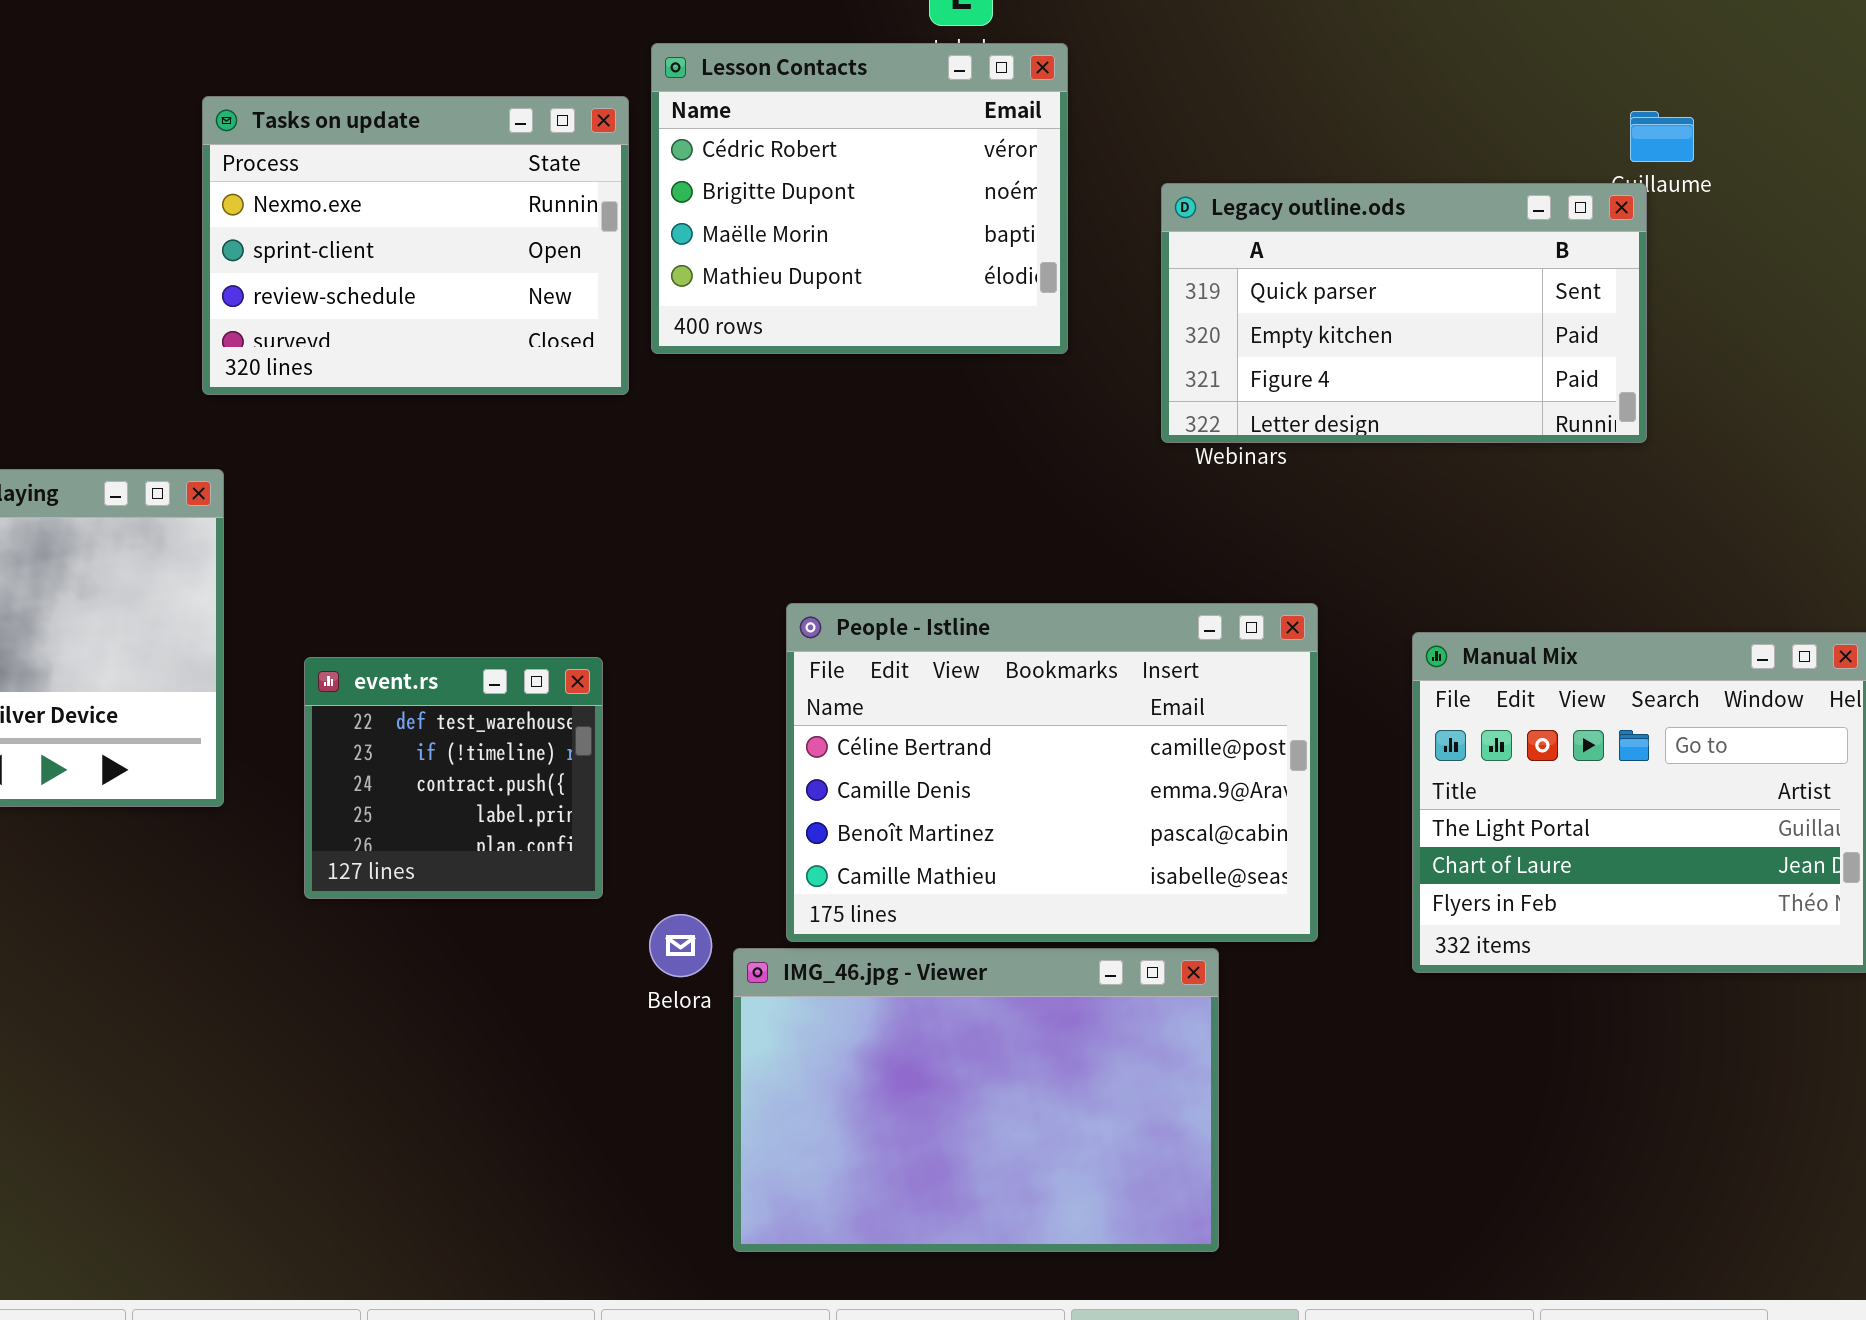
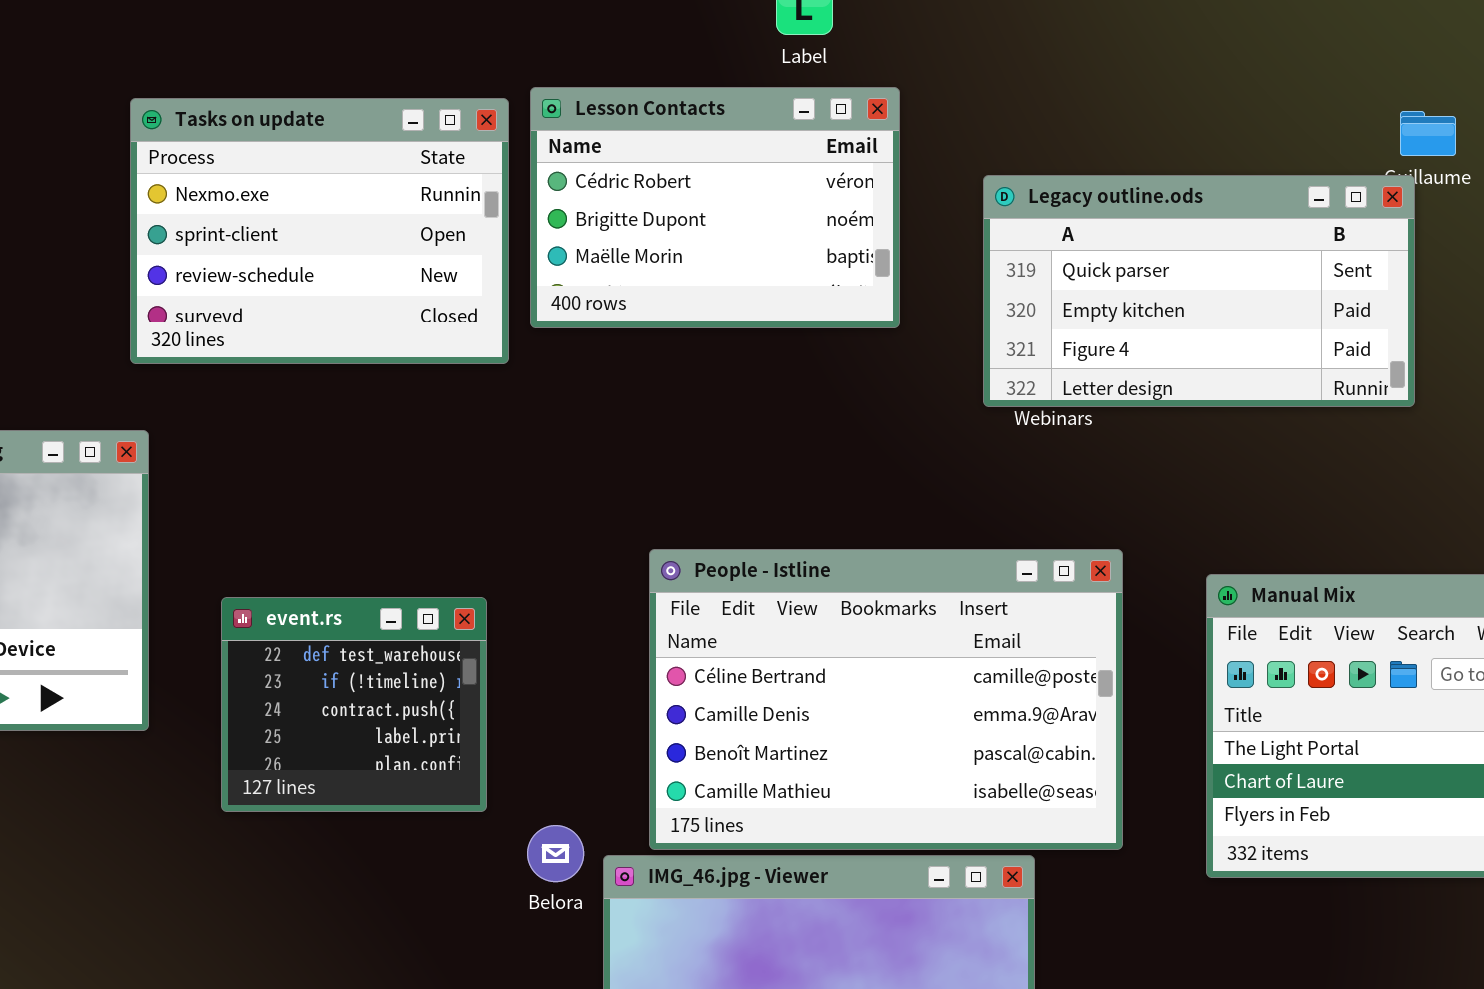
Lesson Contacts: [651,43,1068,354] -> [530,87,900,328], resized

